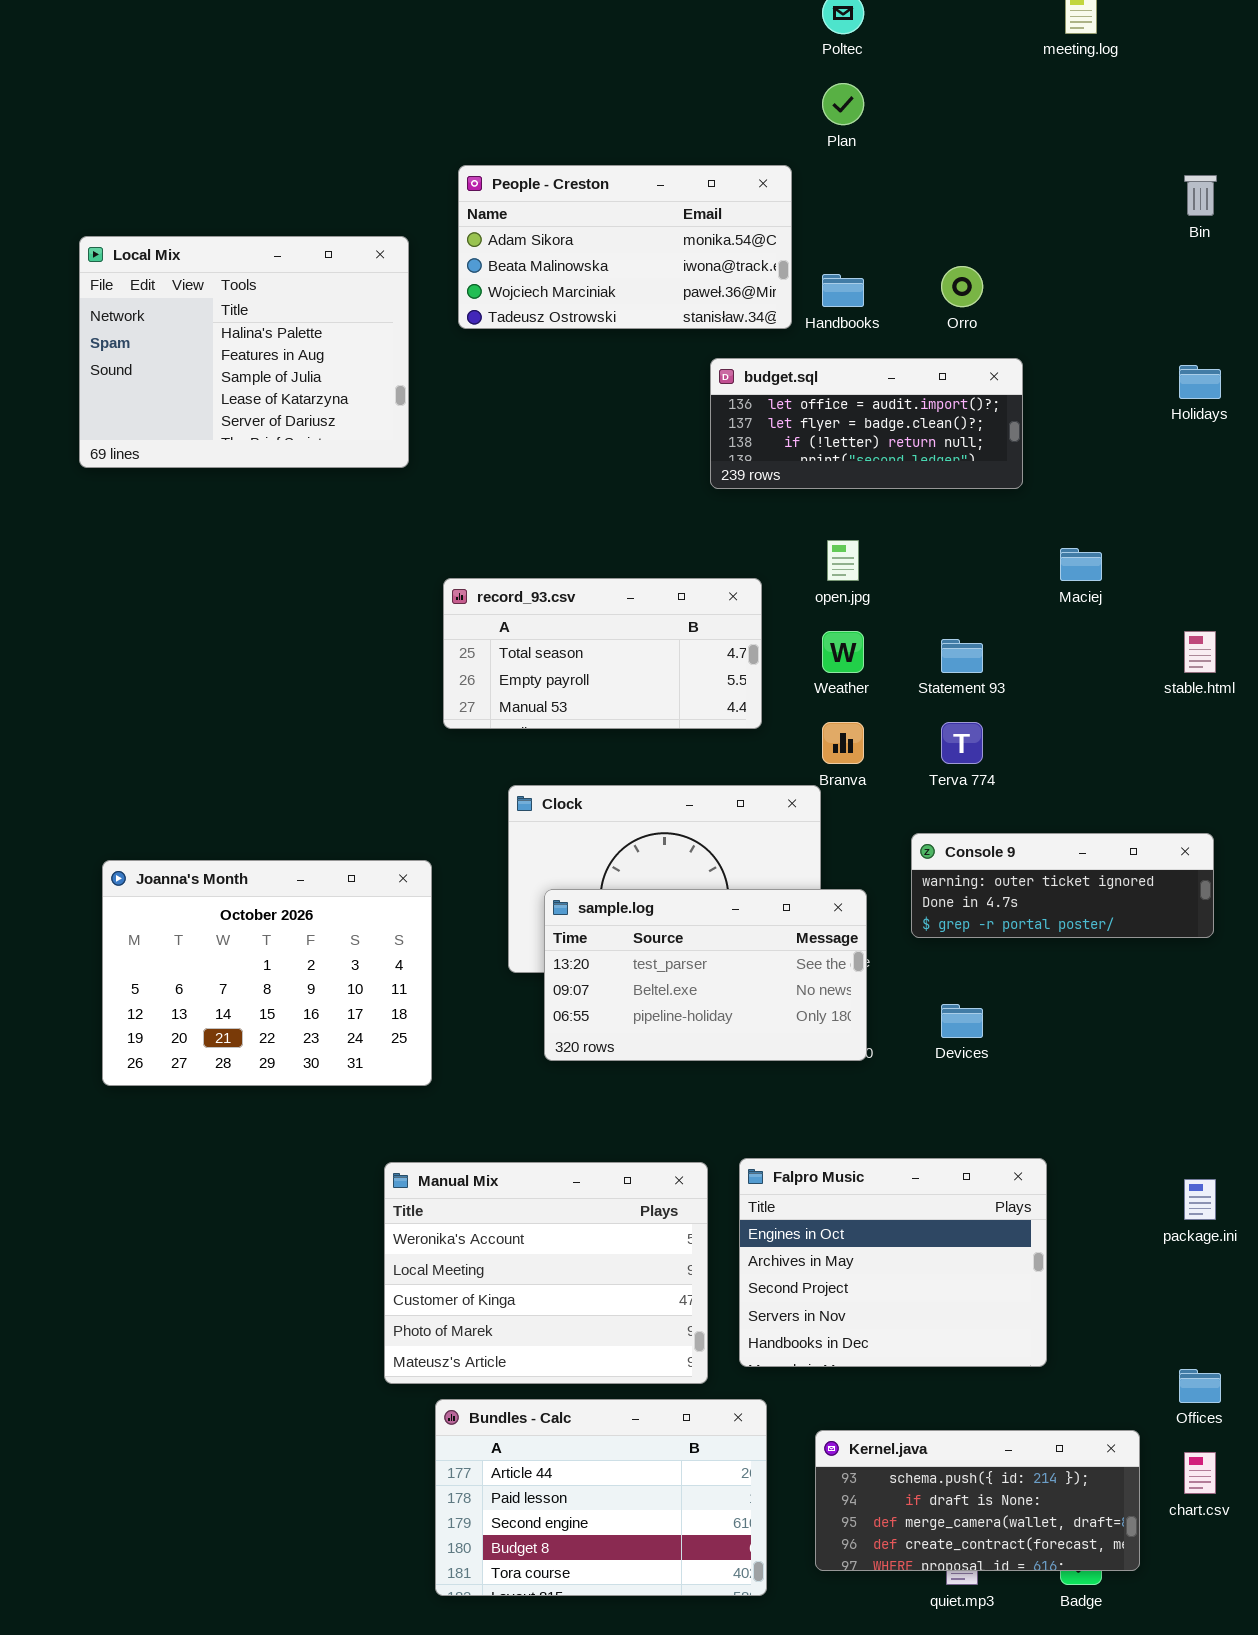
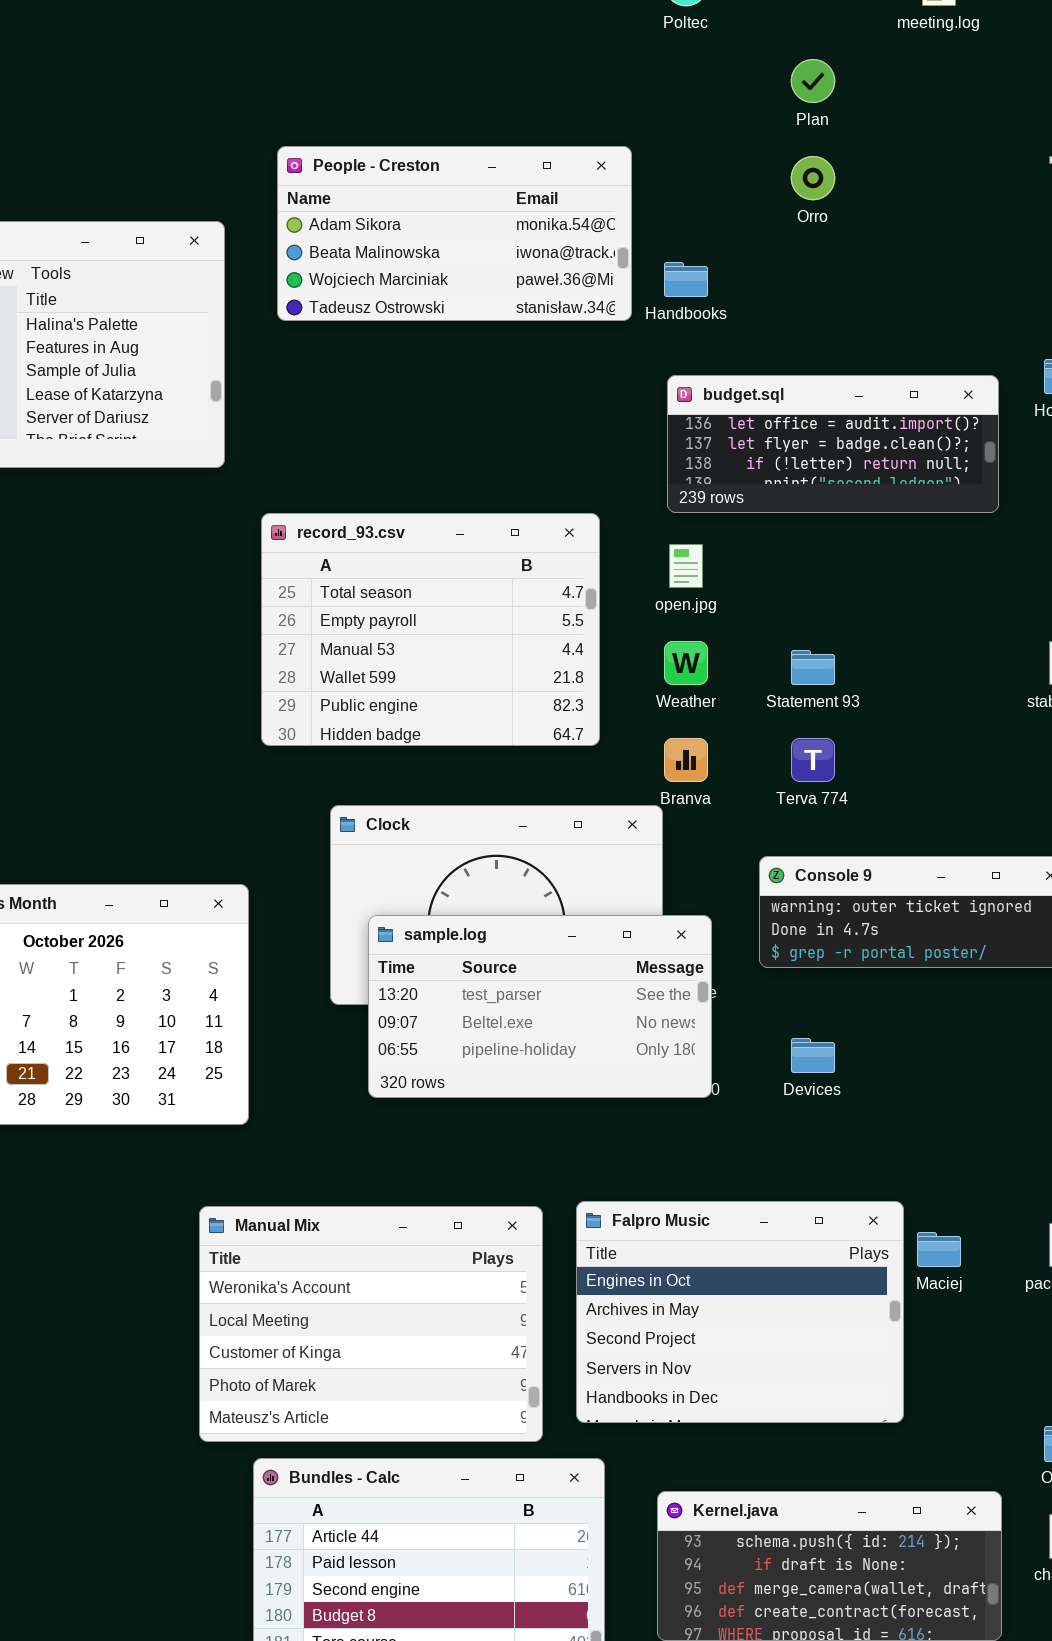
Plan: [822,83,864,125] -> [791,59,835,103], moved
Orro: [941,266,983,307] -> [791,156,835,200], moved
budget.sql: [710,358,1023,489] -> [667,375,999,513], moved
Maciej: [1060,548,1102,581] -> [917,1232,961,1267], moved
record_93.csv: [443,578,762,729] -> [261,513,600,746], resized

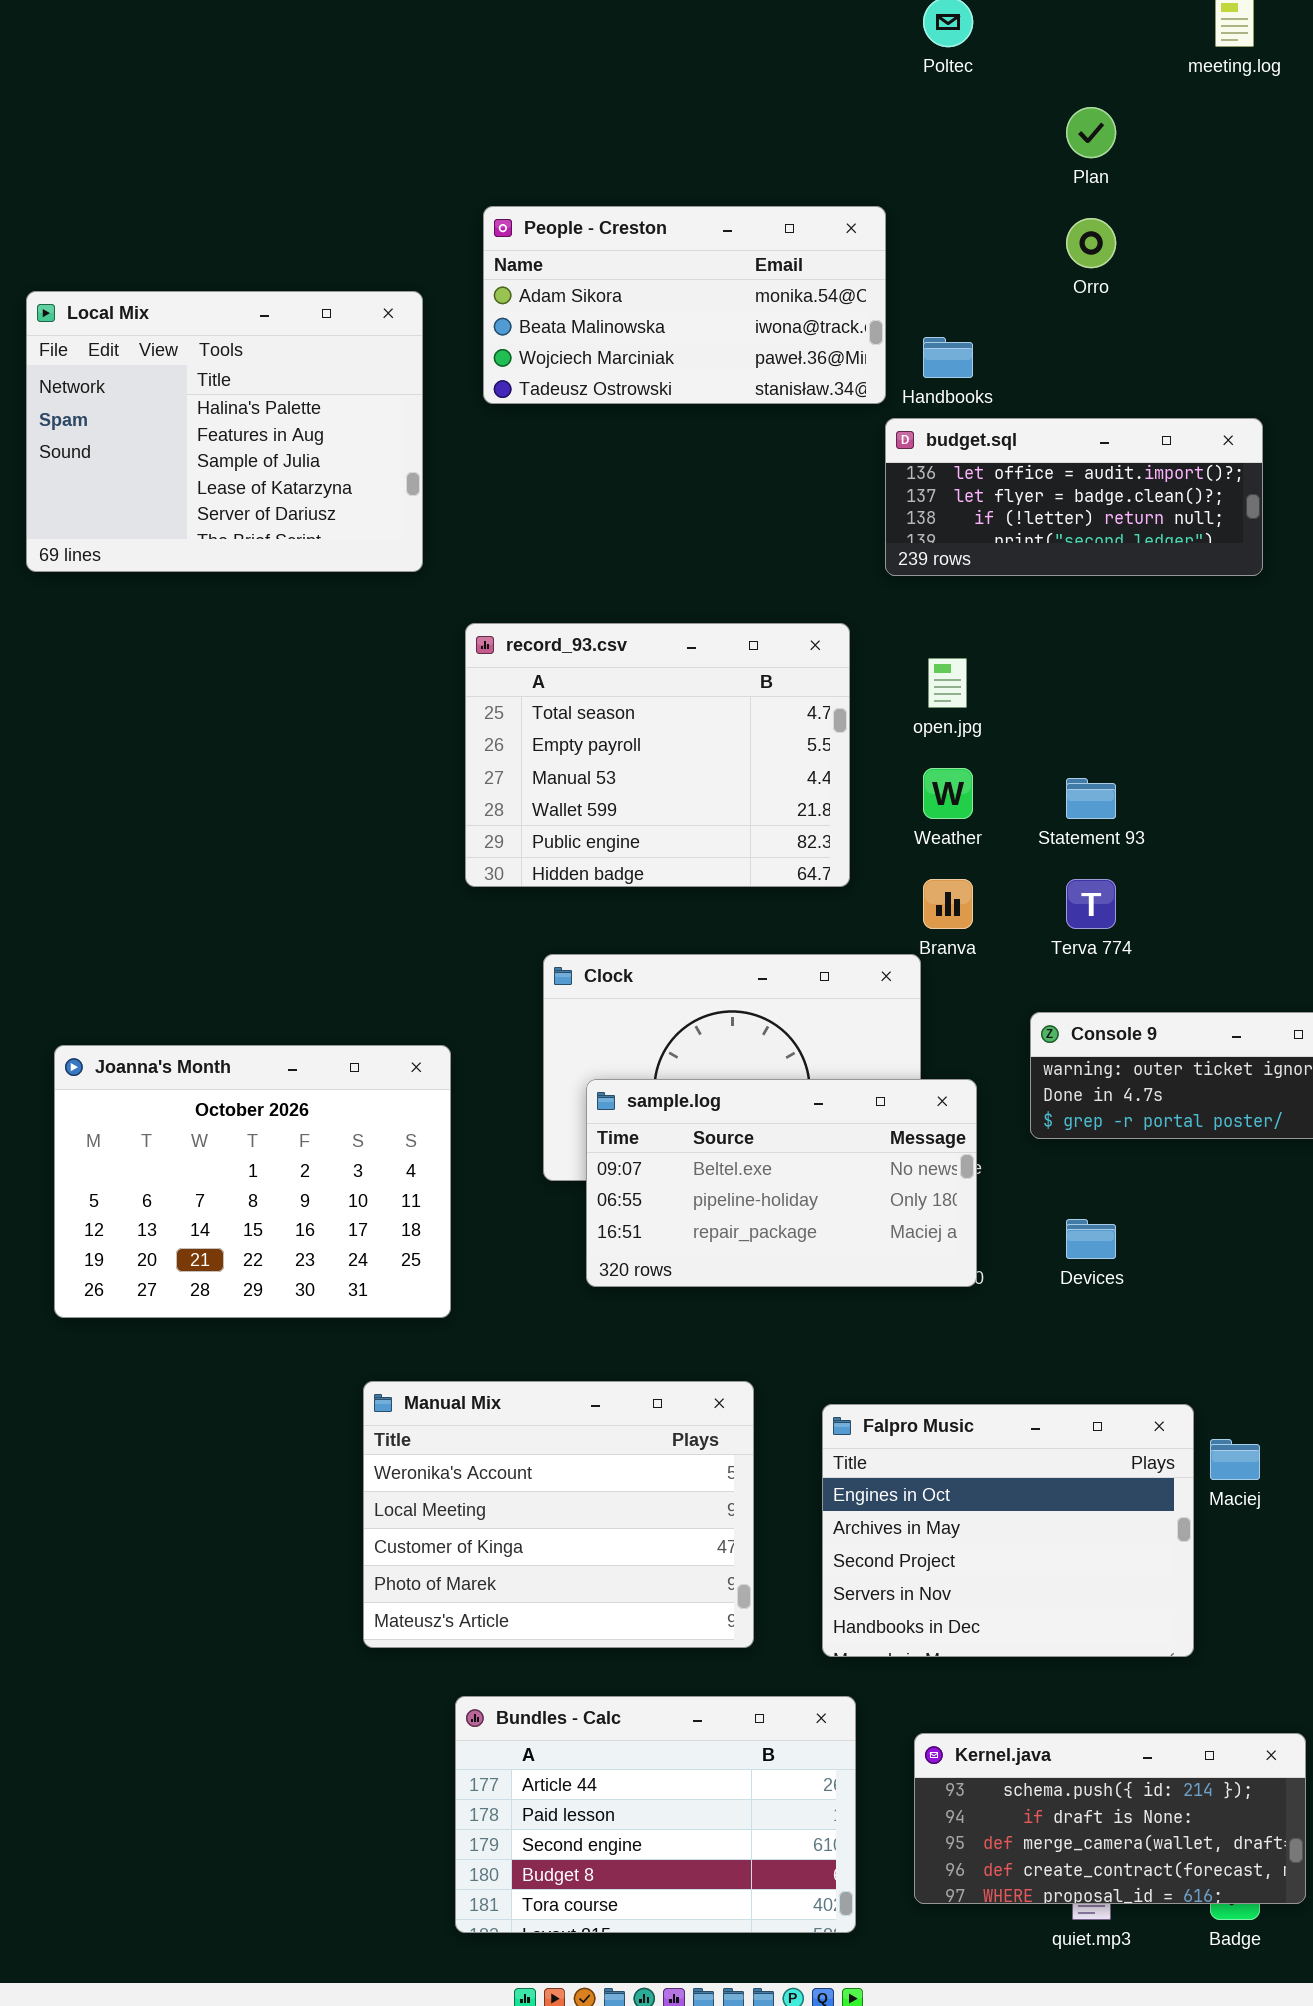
budget.sql: [667,375,999,513] -> [885,418,1263,576], moved
sample.log: [368,915,712,1098] -> [586,1079,977,1287], scrolled down 1 row
Manual Mix: [199,1206,543,1442] -> [363,1381,754,1648], moved

